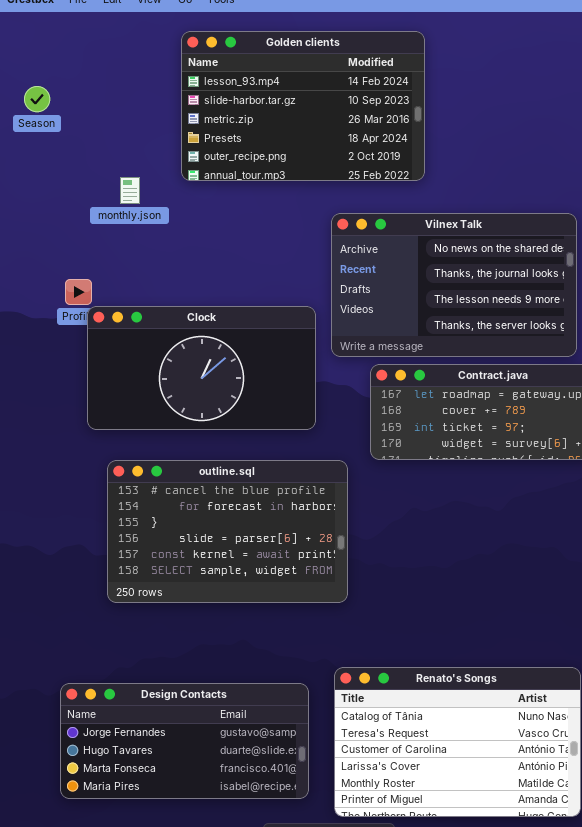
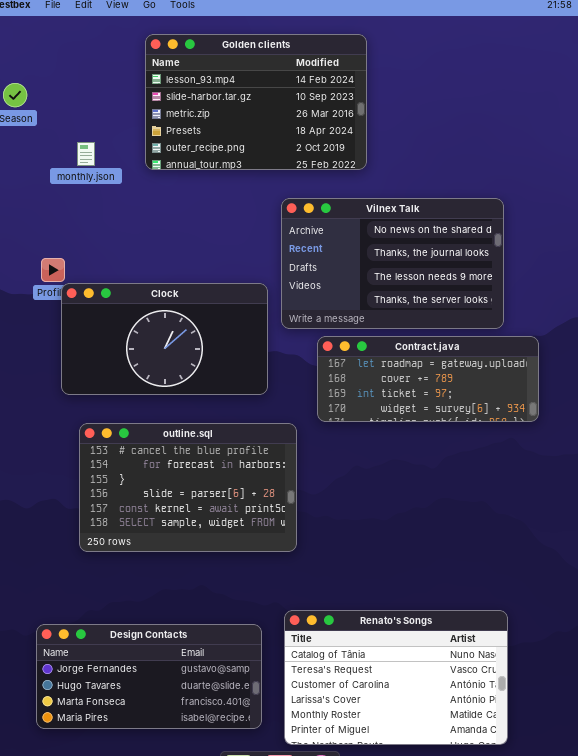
monthly.json: [120,177,140,204] -> [77,142,95,166], moved

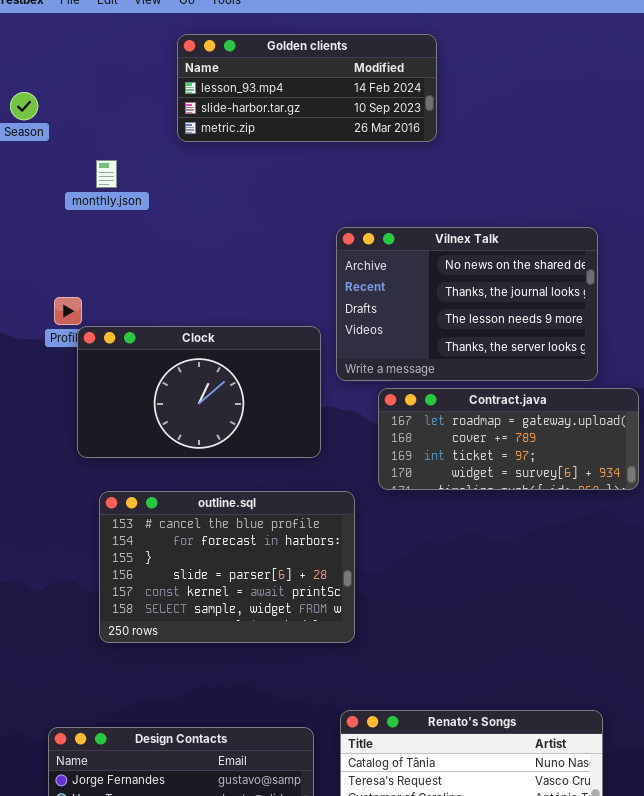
Golden clients: [145,34,367,170] -> [177,34,437,142], resized

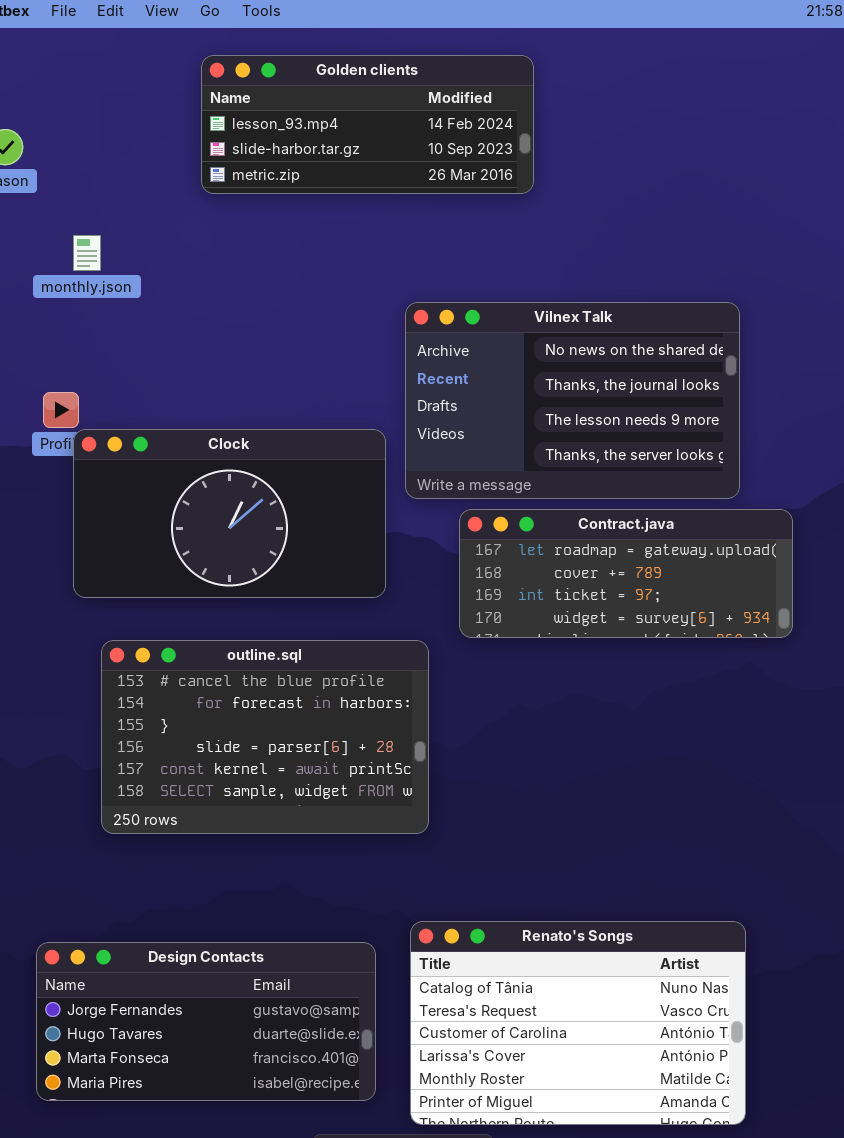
monthly.json: [96,160,117,188] -> [73,235,101,271], moved

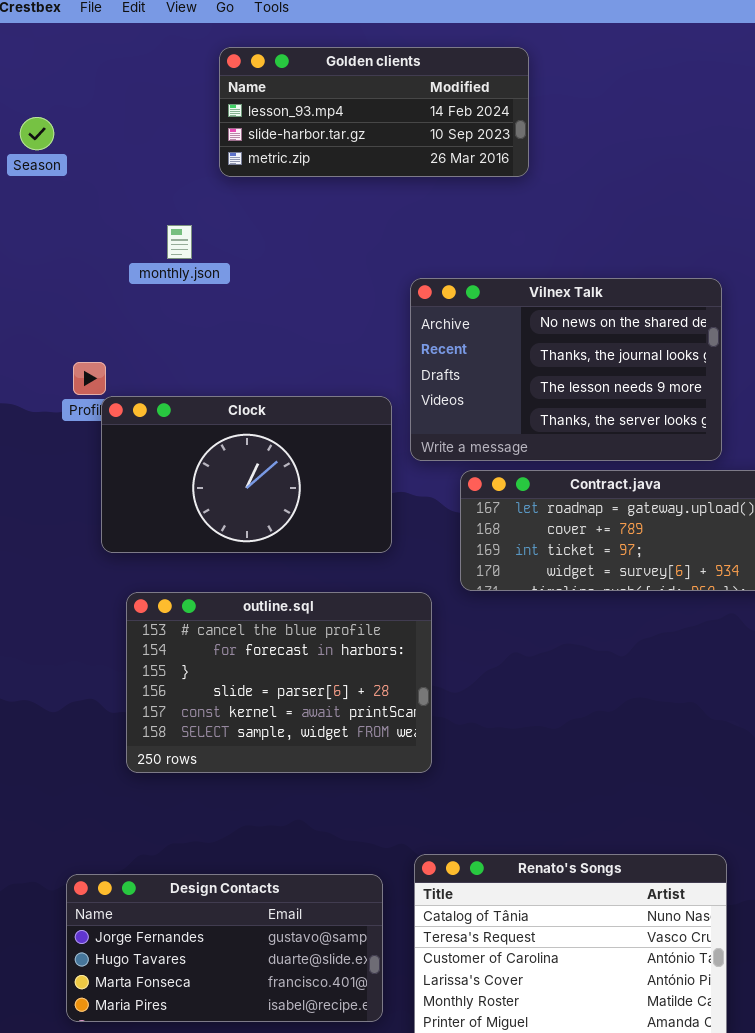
monthly.json: [73,235,101,271] -> [167,225,192,259], moved

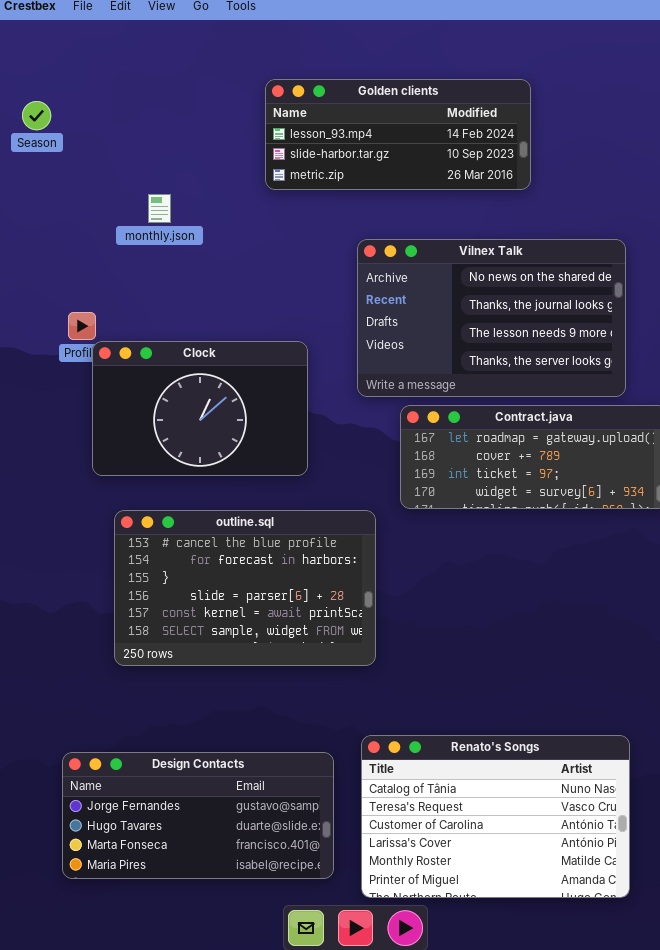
Golden clients: [219,47,529,177] -> [265,79,531,190], moved
Clock: [101,396,392,553] -> [92,341,308,476], resized

